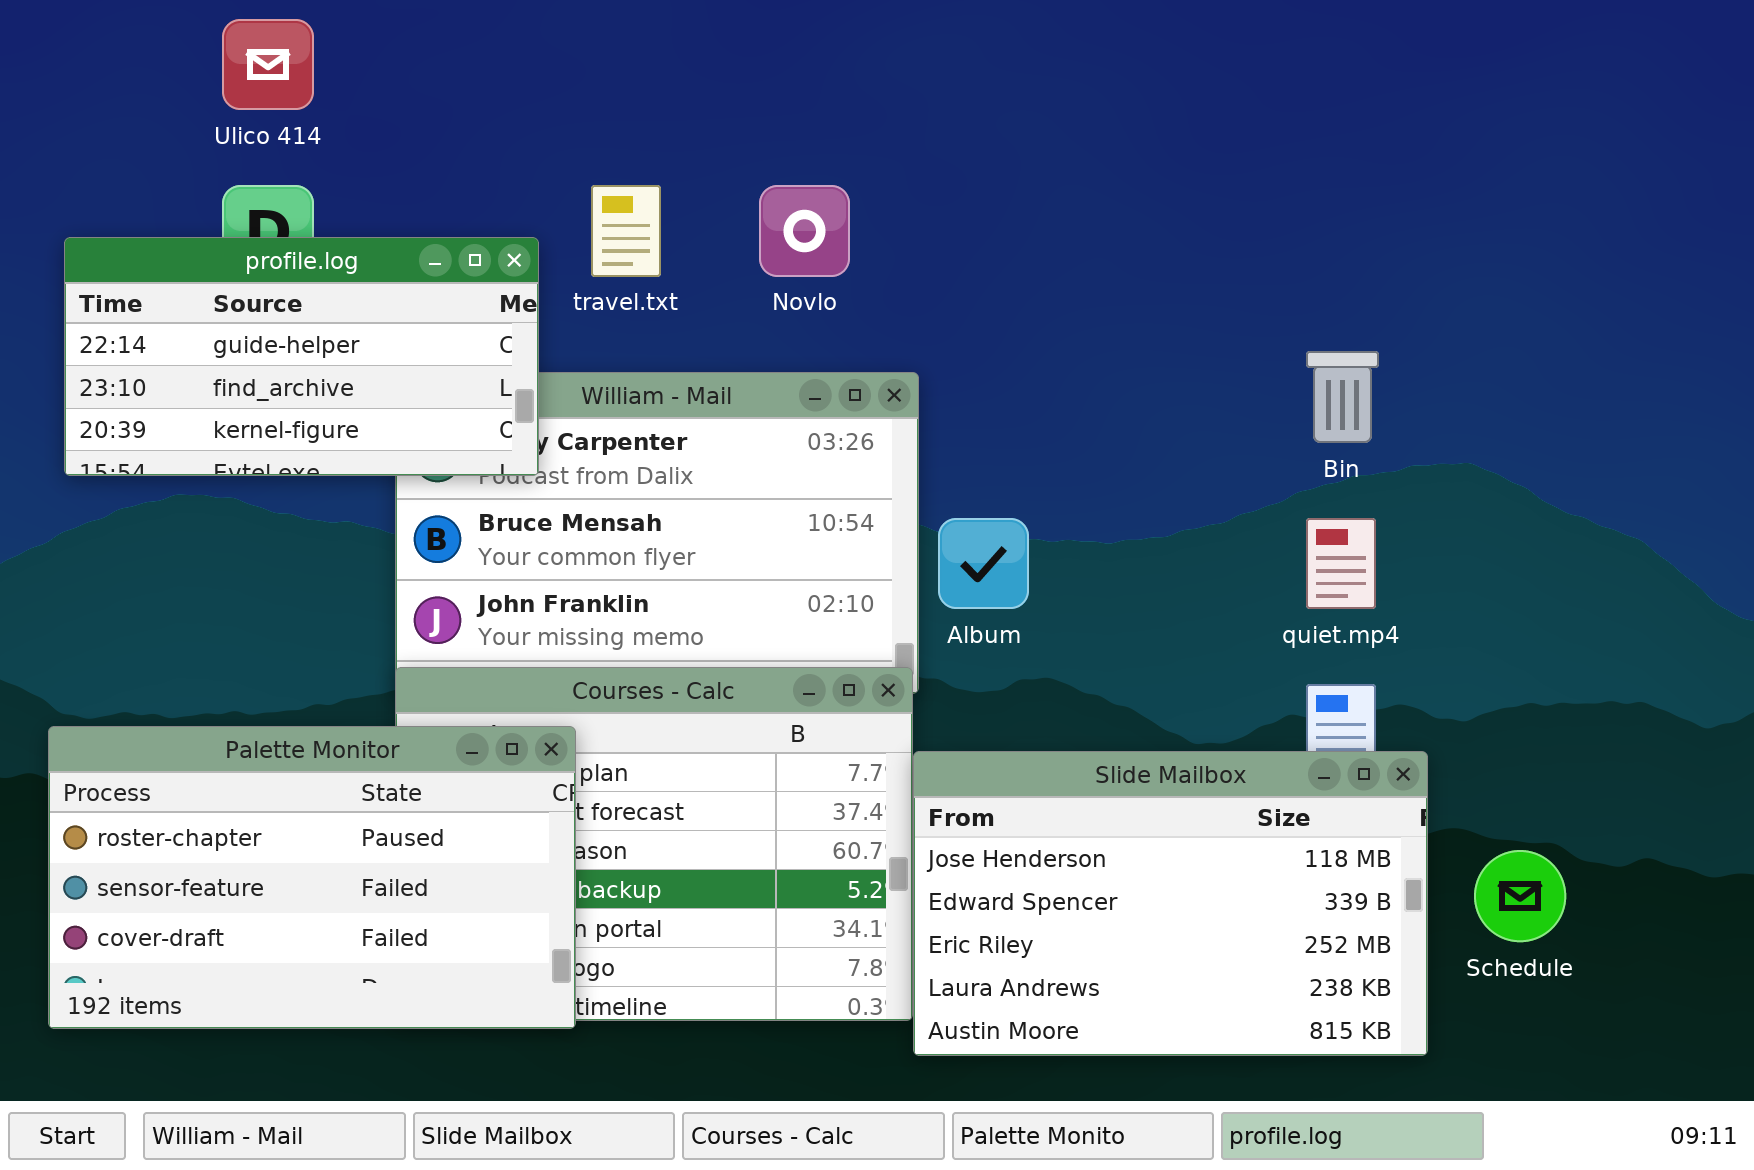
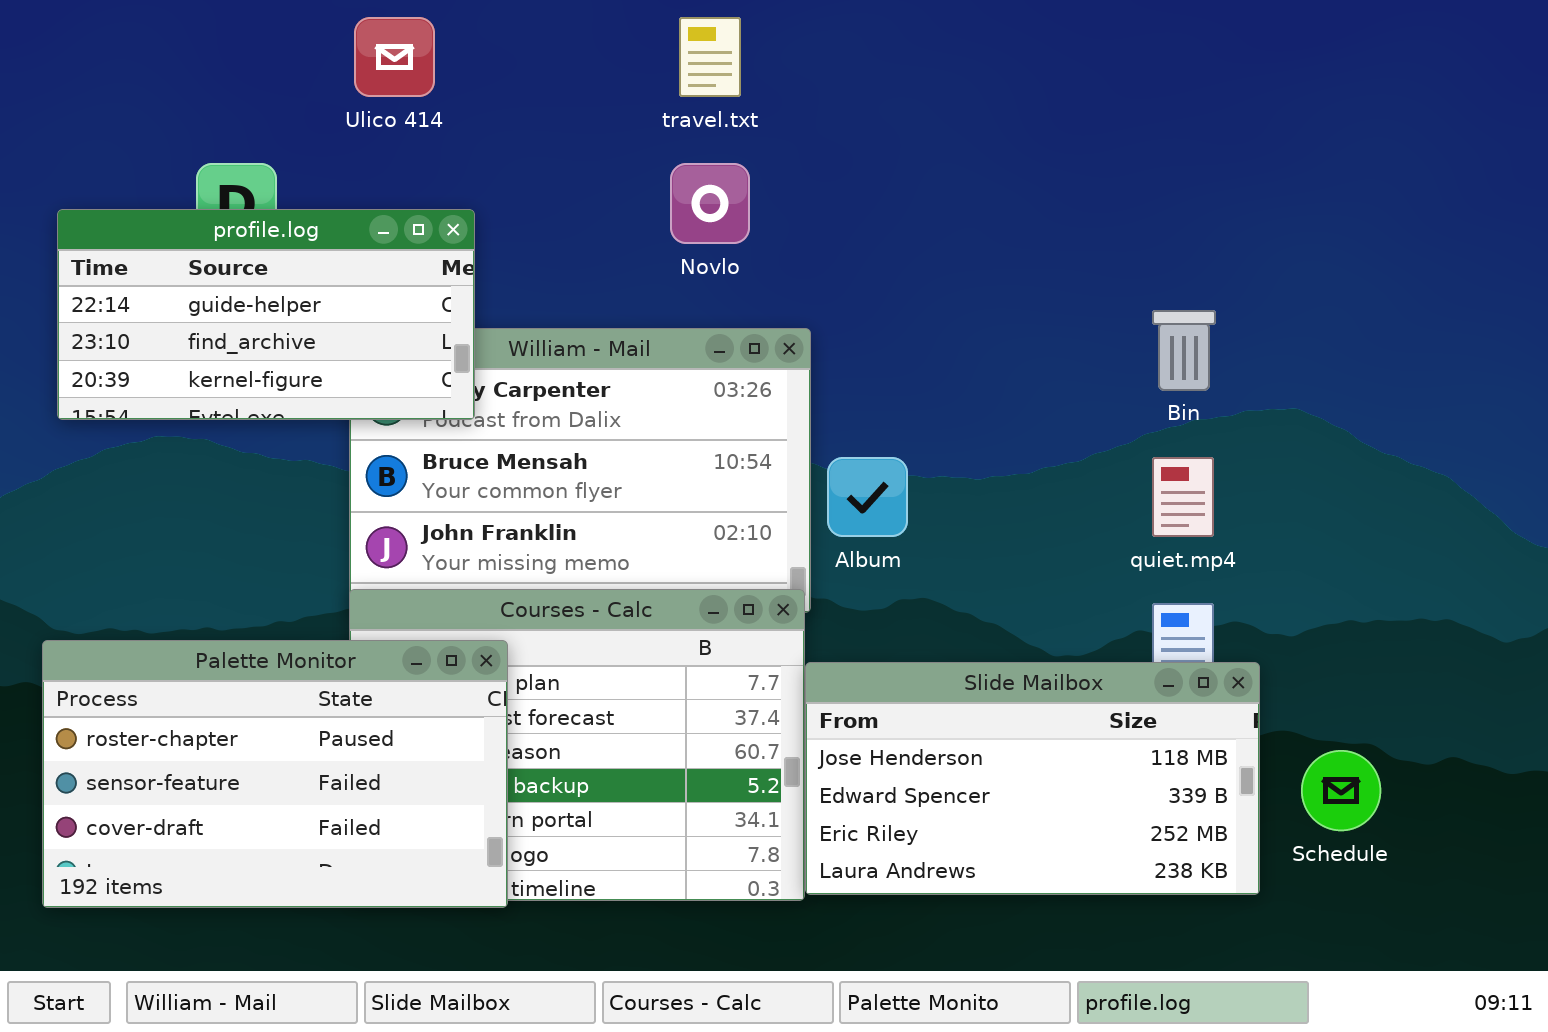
Ulico 414: [222,19,314,110] -> [354,17,435,97], moved
travel.txt: [591,185,661,277] -> [679,17,741,97], moved
Slide Mailbox: [913,751,1428,1056] -> [805,662,1260,895], resized

